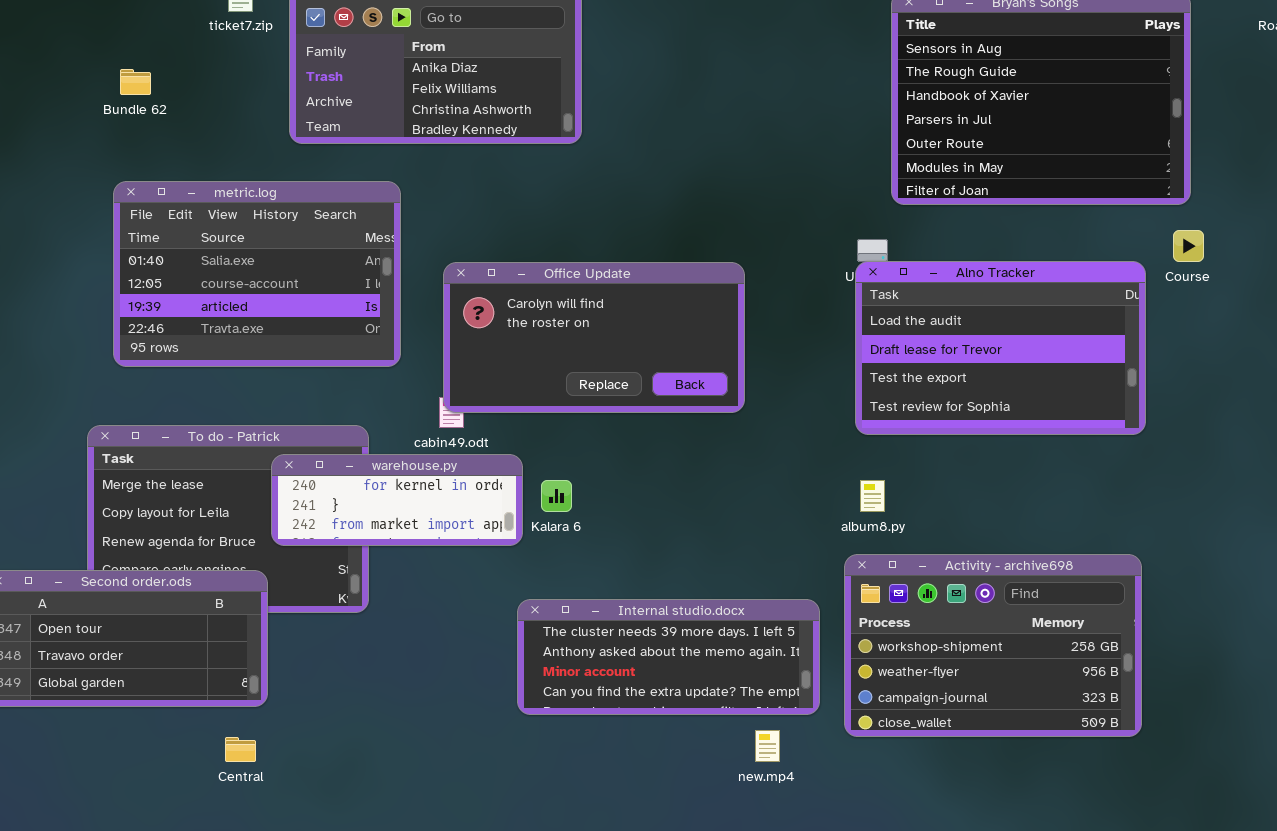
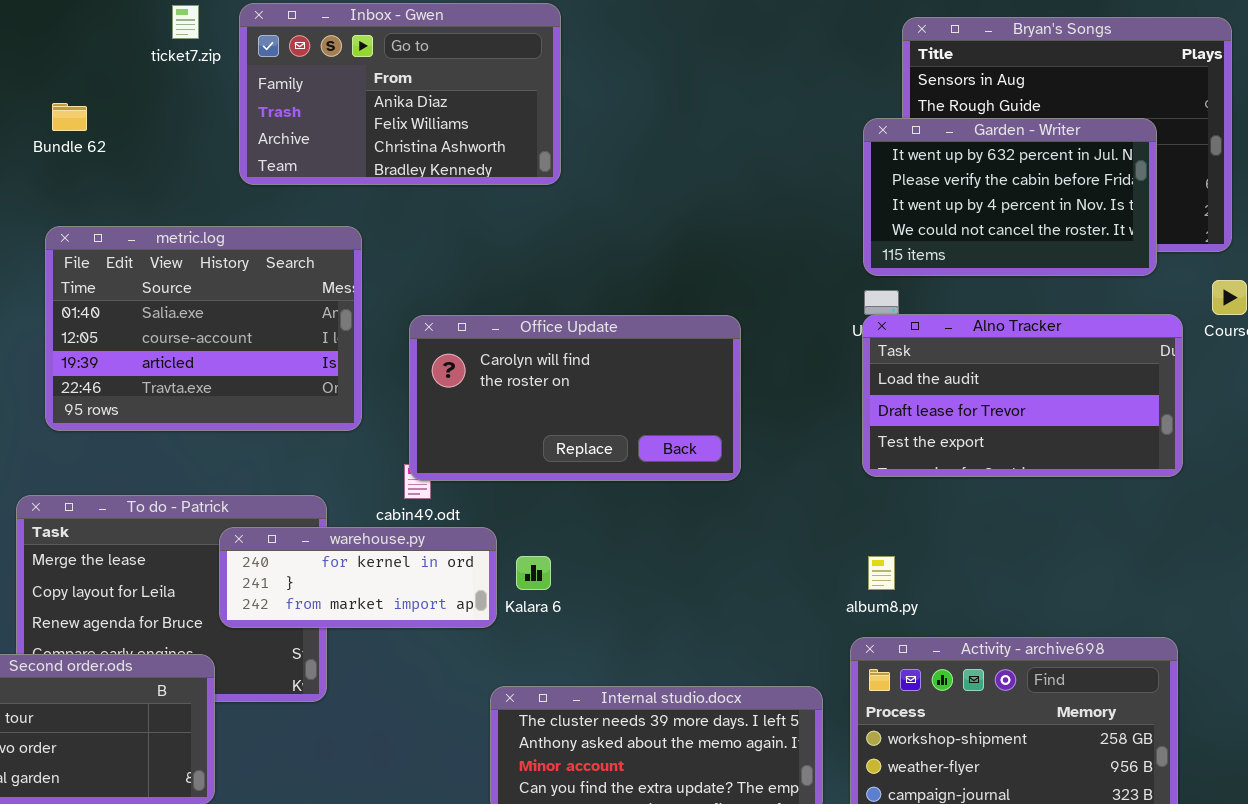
Garden - Writer: none -> [863,118,1157,276], opened
Alno Tracker: [855,261,1146,435] -> [862,314,1183,477], resized

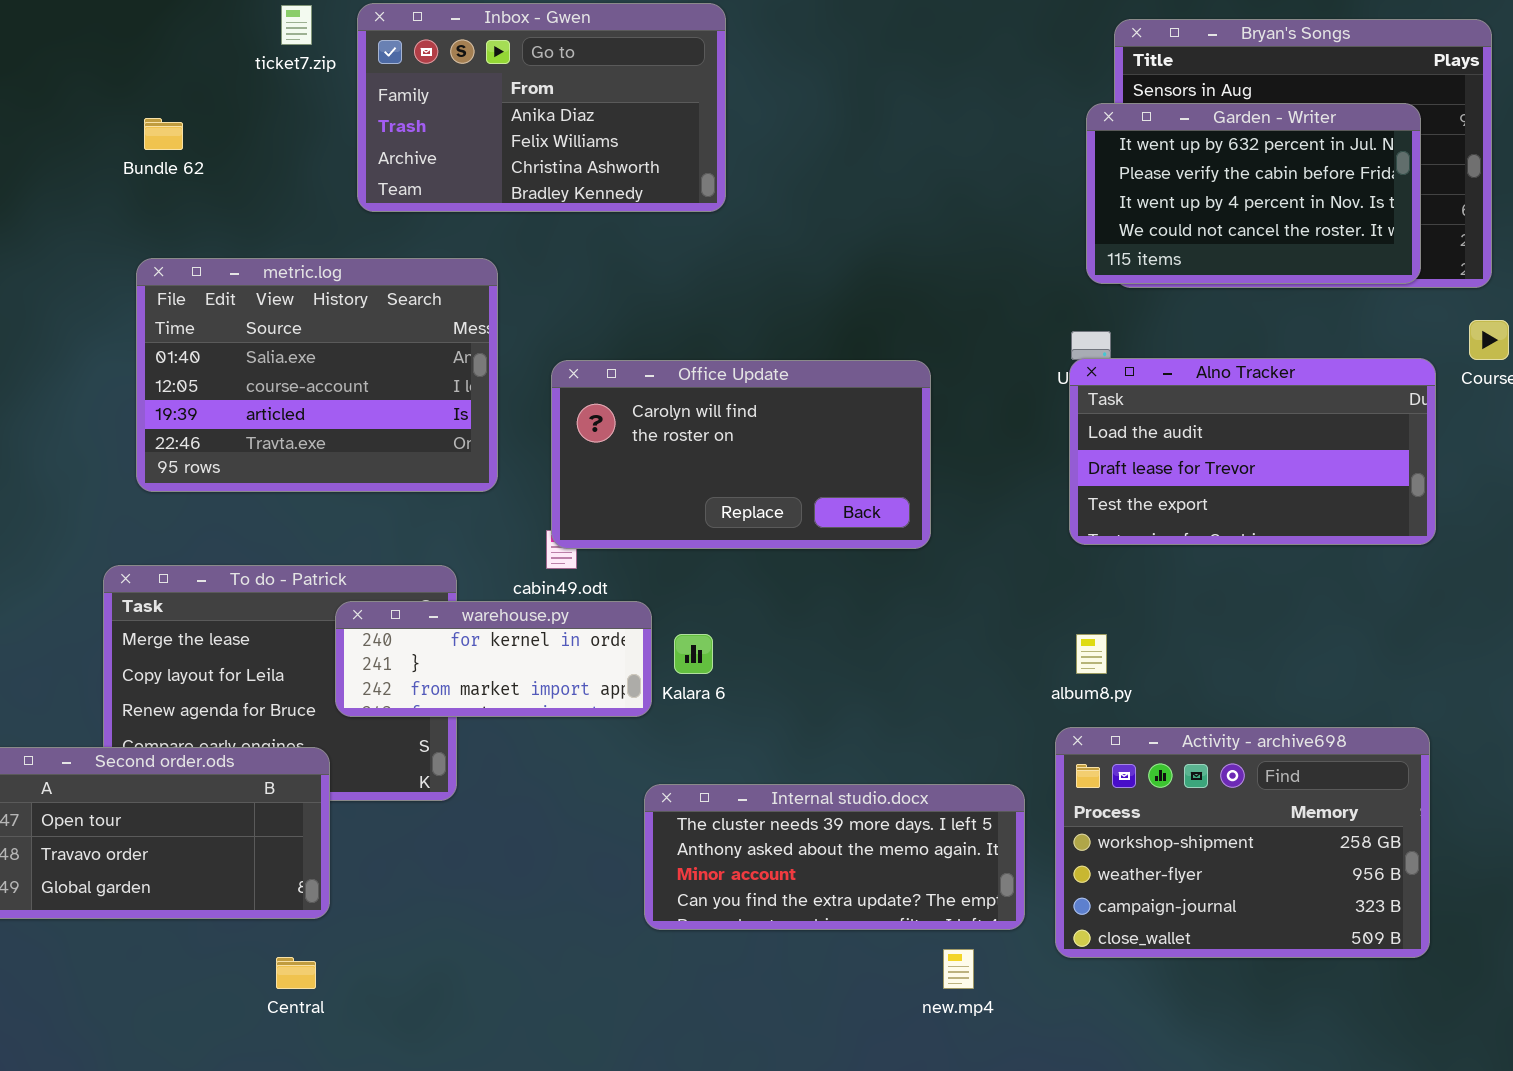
Garden - Writer: [863,118,1157,276] -> [1086,103,1421,284], moved

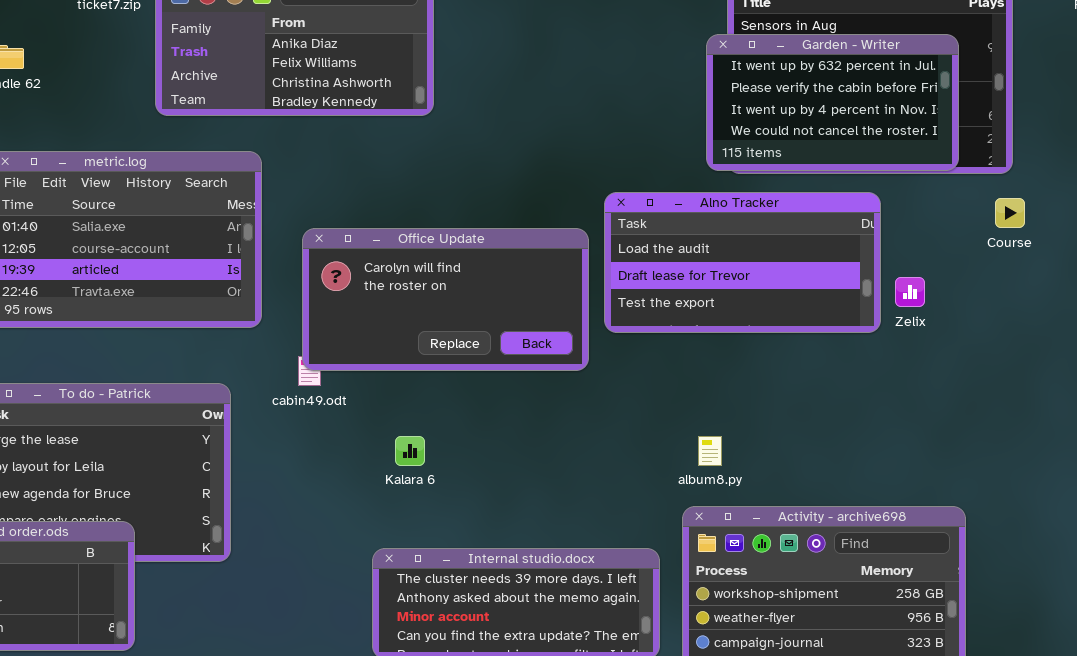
Alno Tracker: [1069,358,1436,545] -> [604,192,881,333], moved
warehouse.py: [335,601,652,717] -> none, closed

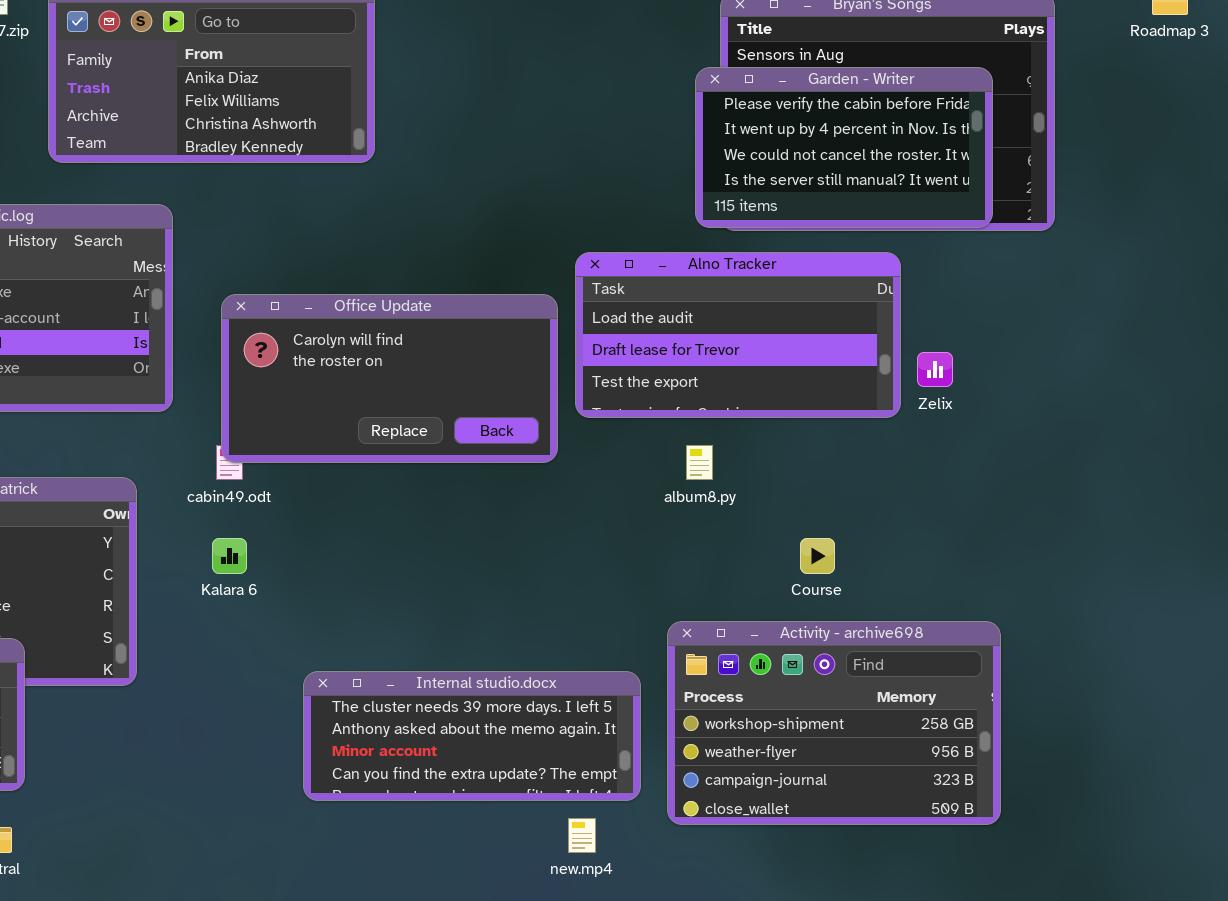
Garden - Writer: [706,34,959,171] -> [695,67,993,228], scrolled down 1 row
Course: [995,198,1025,228] -> [800,538,835,574], moved
Kalara 6: [395,436,425,466] -> [212,538,247,574], moved
album8.py: [698,436,722,466] -> [686,445,713,480], moved

